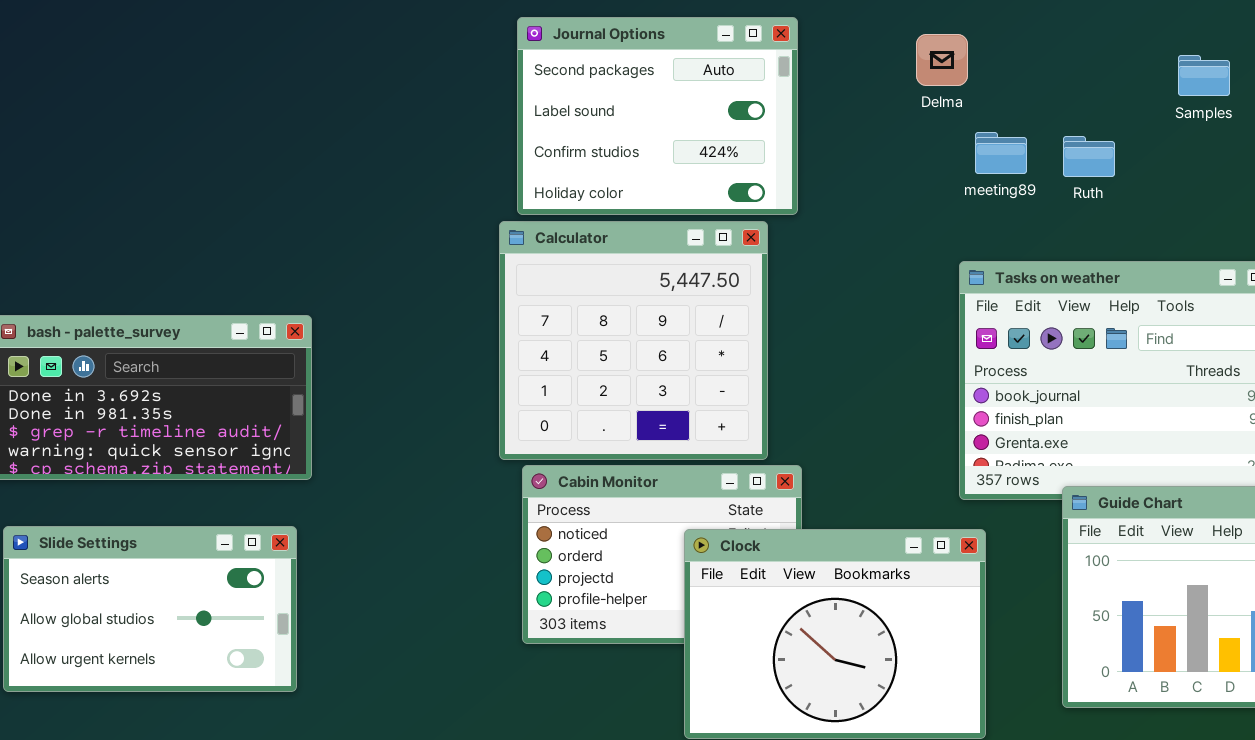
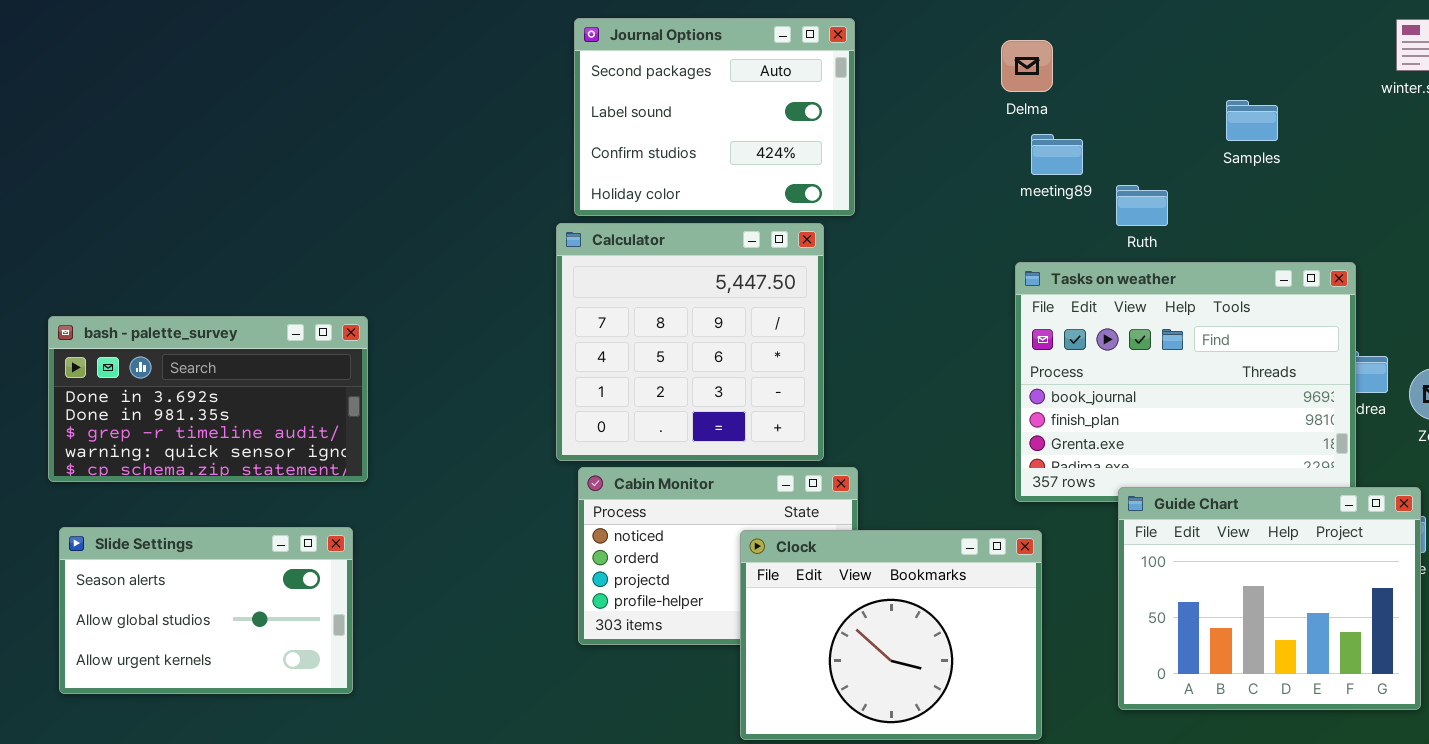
Delma: [916,34,968,86] -> [1001,40,1053,92], moved
Samples: [1178,55,1230,96] -> [1226,100,1278,141], moved
Ruth: [1063,136,1115,177] -> [1116,185,1168,226], moved

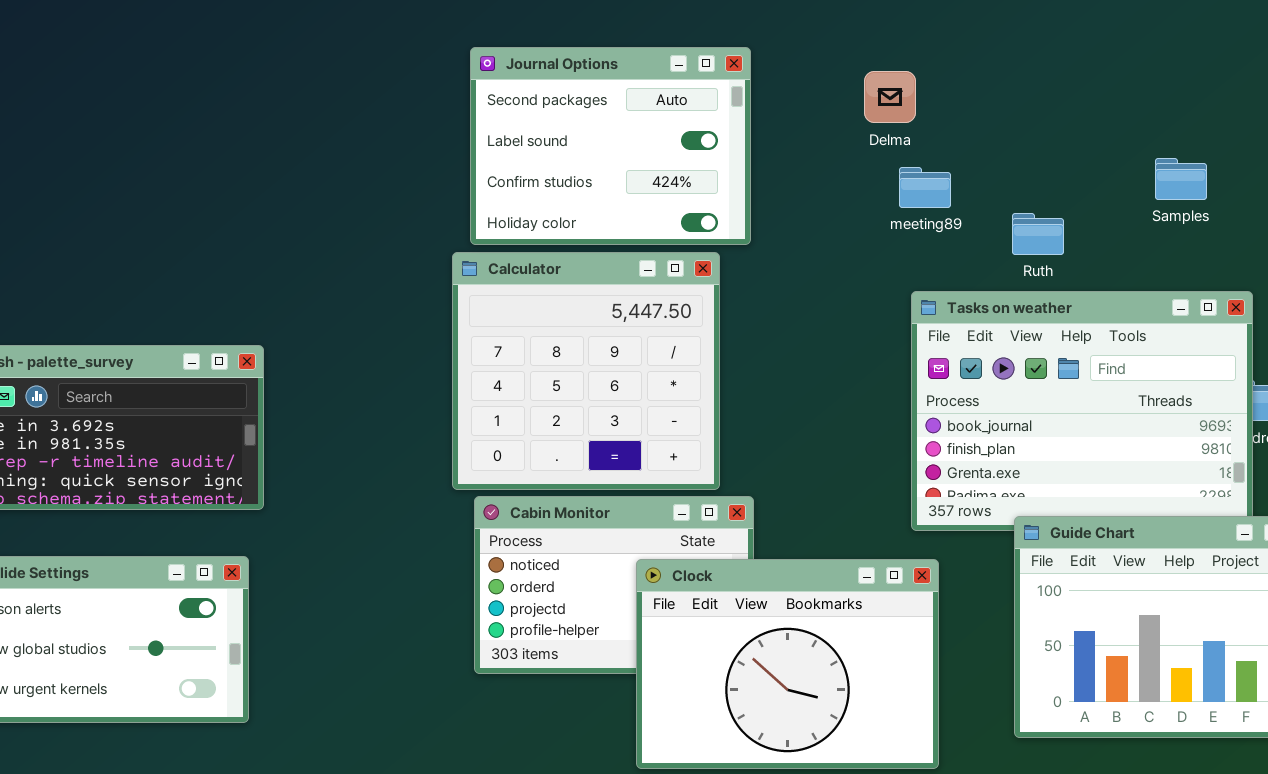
Delma: [1001,40,1053,92] -> [864,71,916,123], moved
Samples: [1226,100,1278,141] -> [1155,158,1207,200], moved
meeting89: [1031,134,1083,175] -> [899,167,951,208], moved

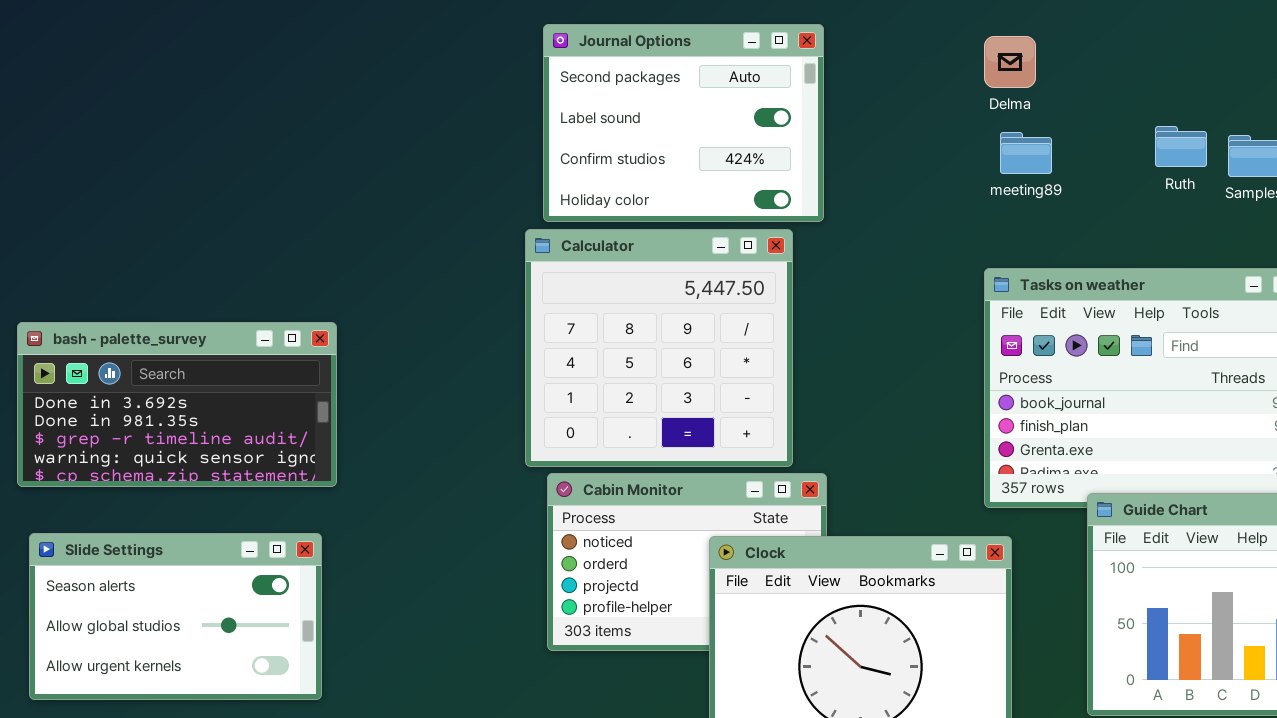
Delma: [864,71,916,123] -> [984,36,1036,88], moved
meeting89: [899,167,951,208] -> [1000,132,1052,174], moved
Ruth: [1012,213,1064,255] -> [1155,126,1207,167], moved

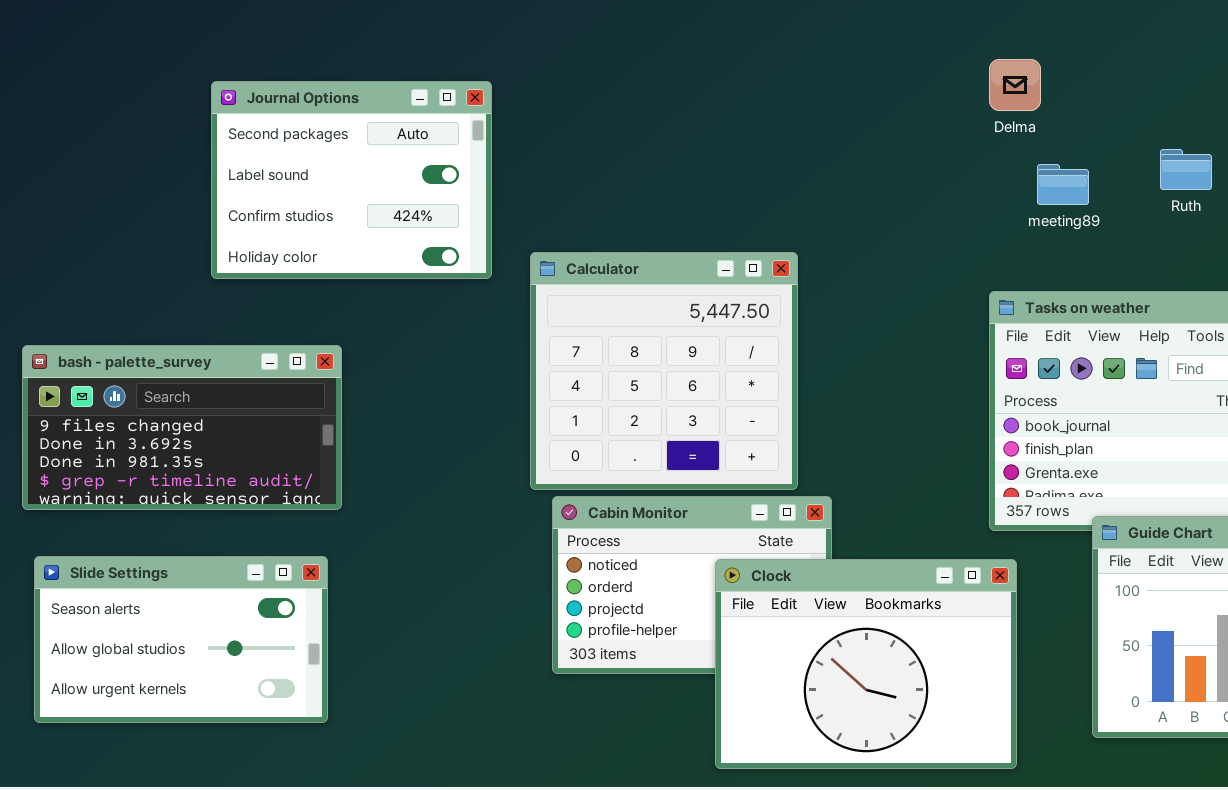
Journal Options: [543,24,824,222] -> [211,81,492,279], moved
meeting89: [1000,132,1052,174] -> [1037,164,1089,205], moved
bash - palette_survey: [17,322,337,487] -> [22,345,342,510], scrolled up 1 row

